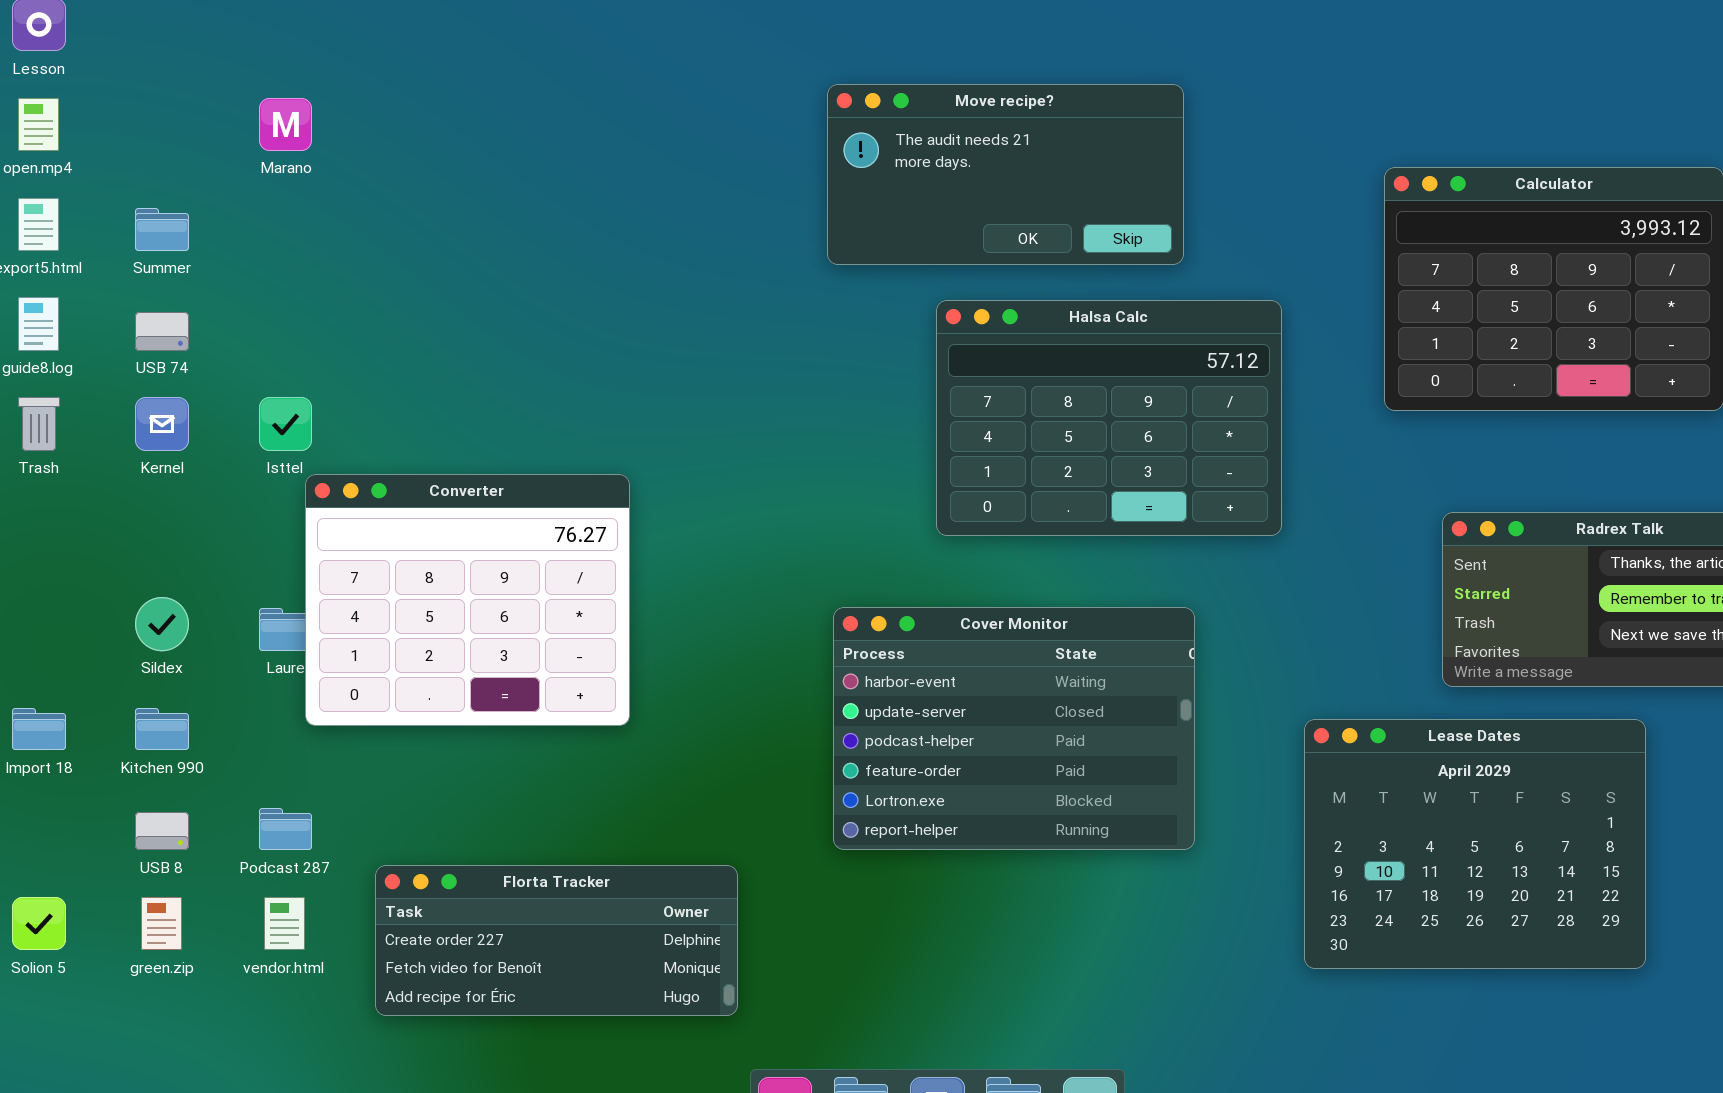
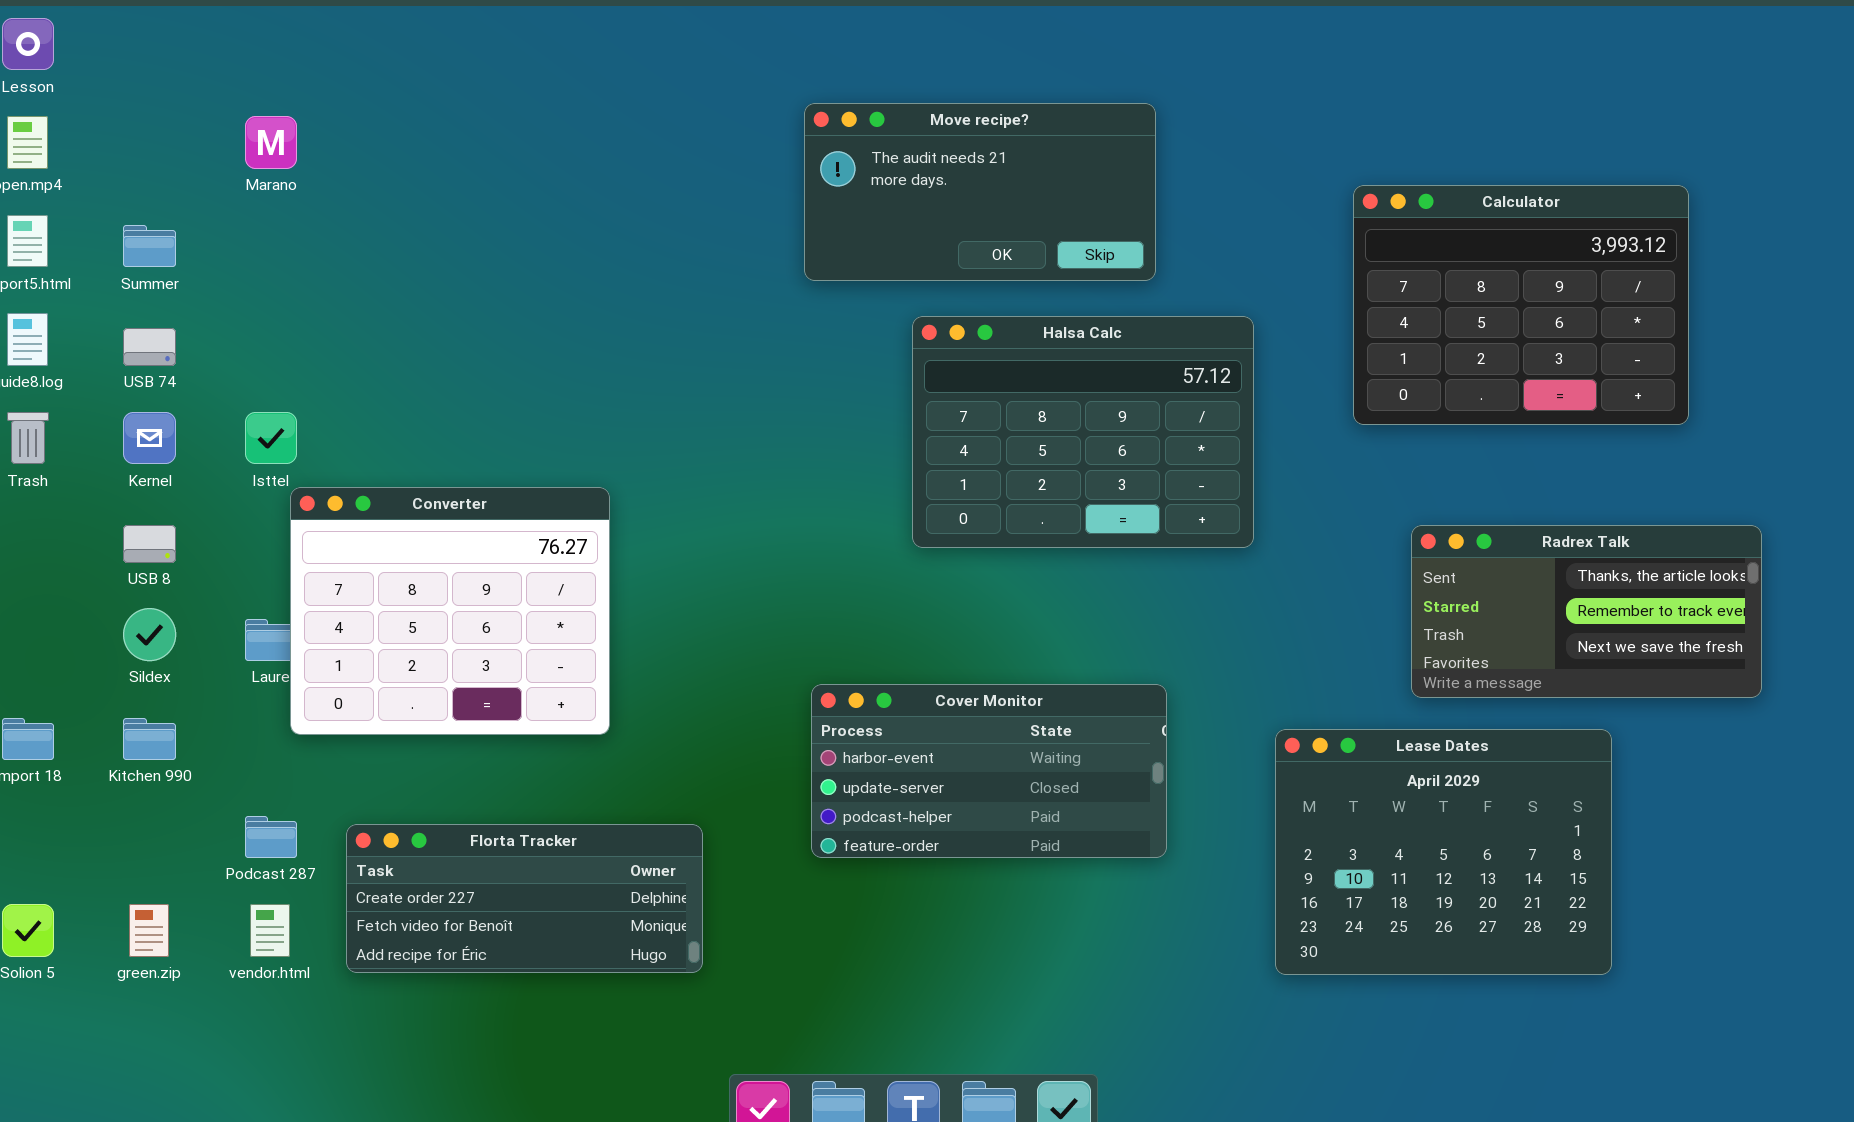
Cover Monitor: [833,607,1195,850] -> [811,684,1167,858], resized
USB 8: [135,812,189,850] -> [123,525,176,563], moved
Florta Tracker: [375,865,738,1016] -> [346,824,703,973], moved

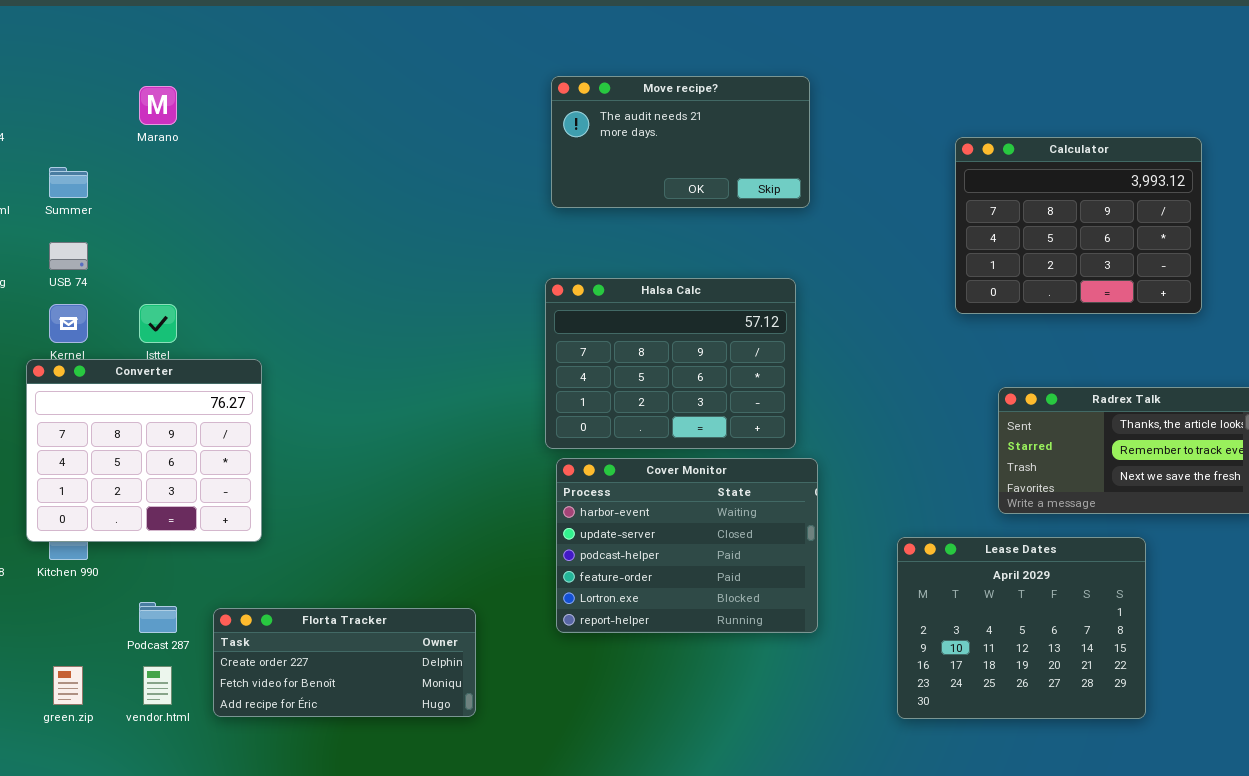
Halsa Calc: [912,316,1254,548] -> [545,278,796,449], moved
Converter: [290,487,610,735] -> [26,359,262,542], moved
Cover Monitor: [811,684,1167,858] -> [556,458,818,633], resized

